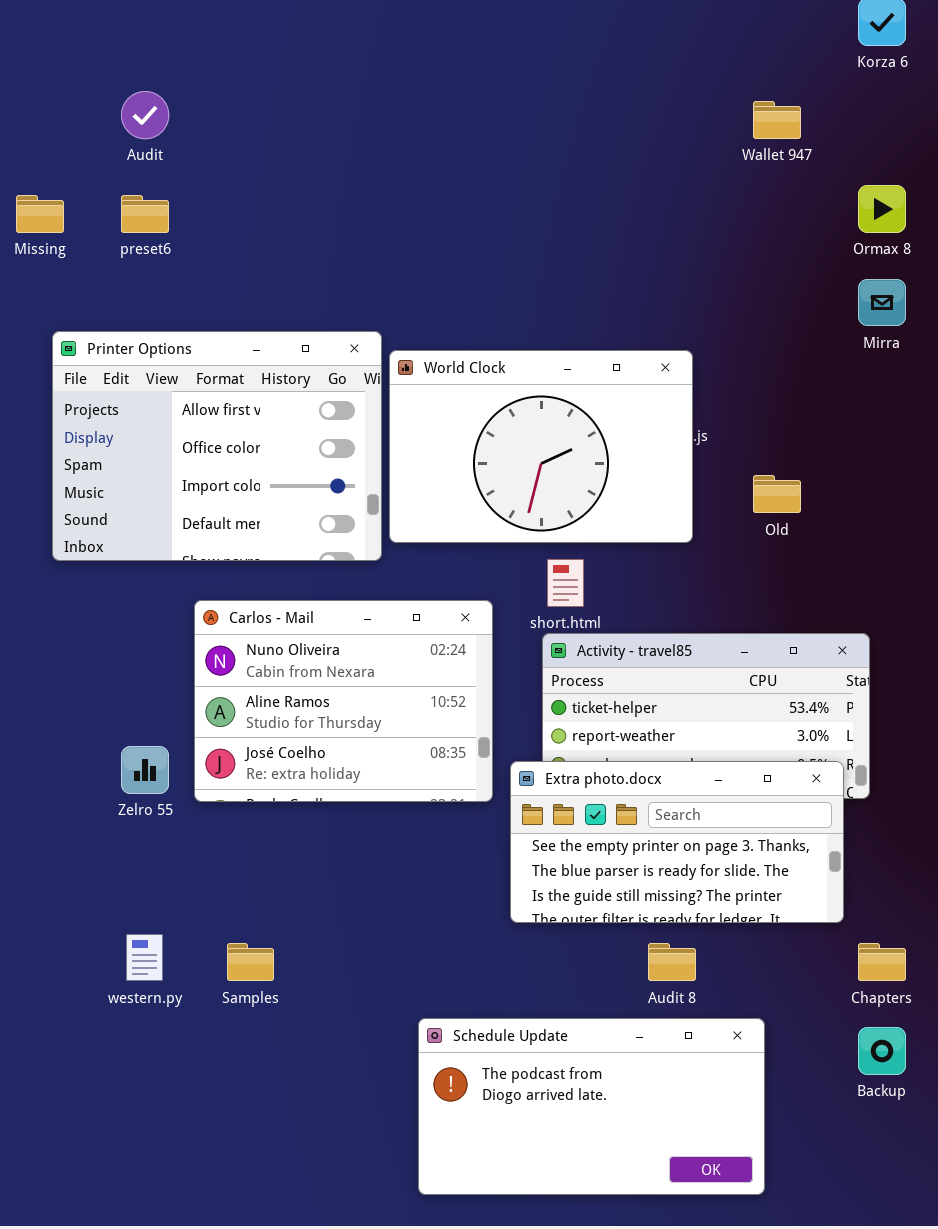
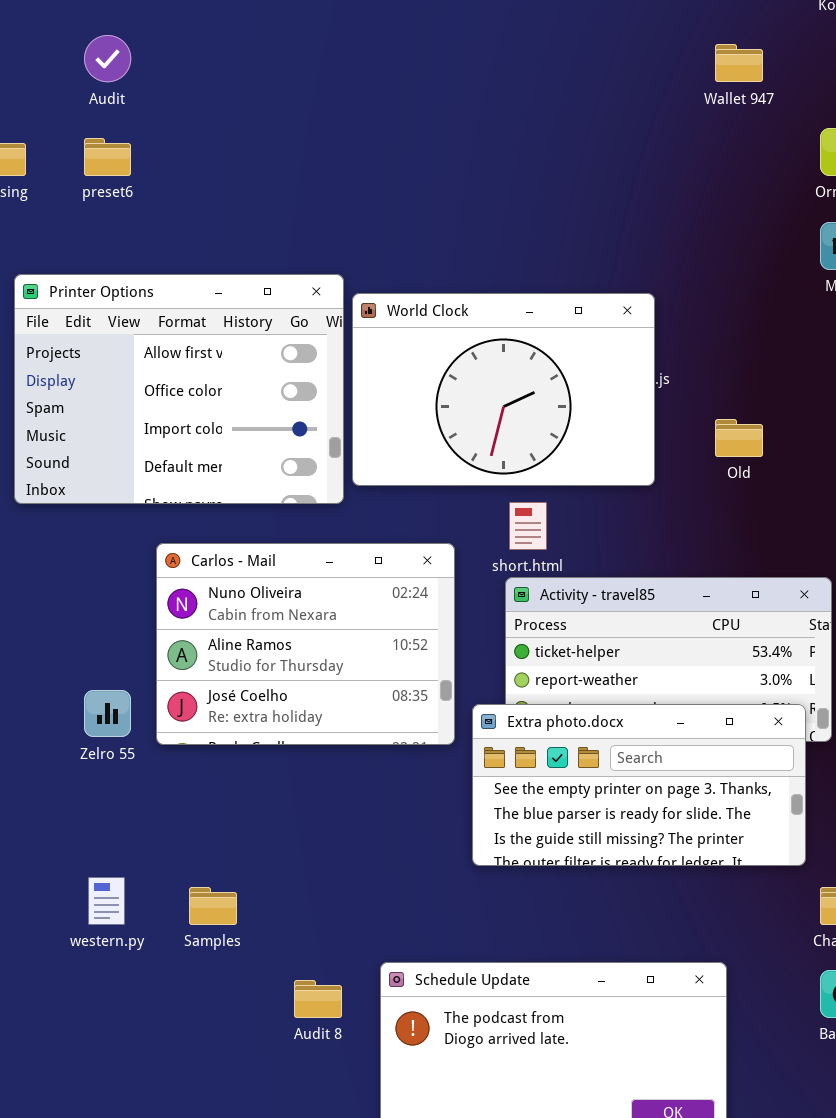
Audit 8: [648,943,696,981] -> [294,980,342,1018], moved

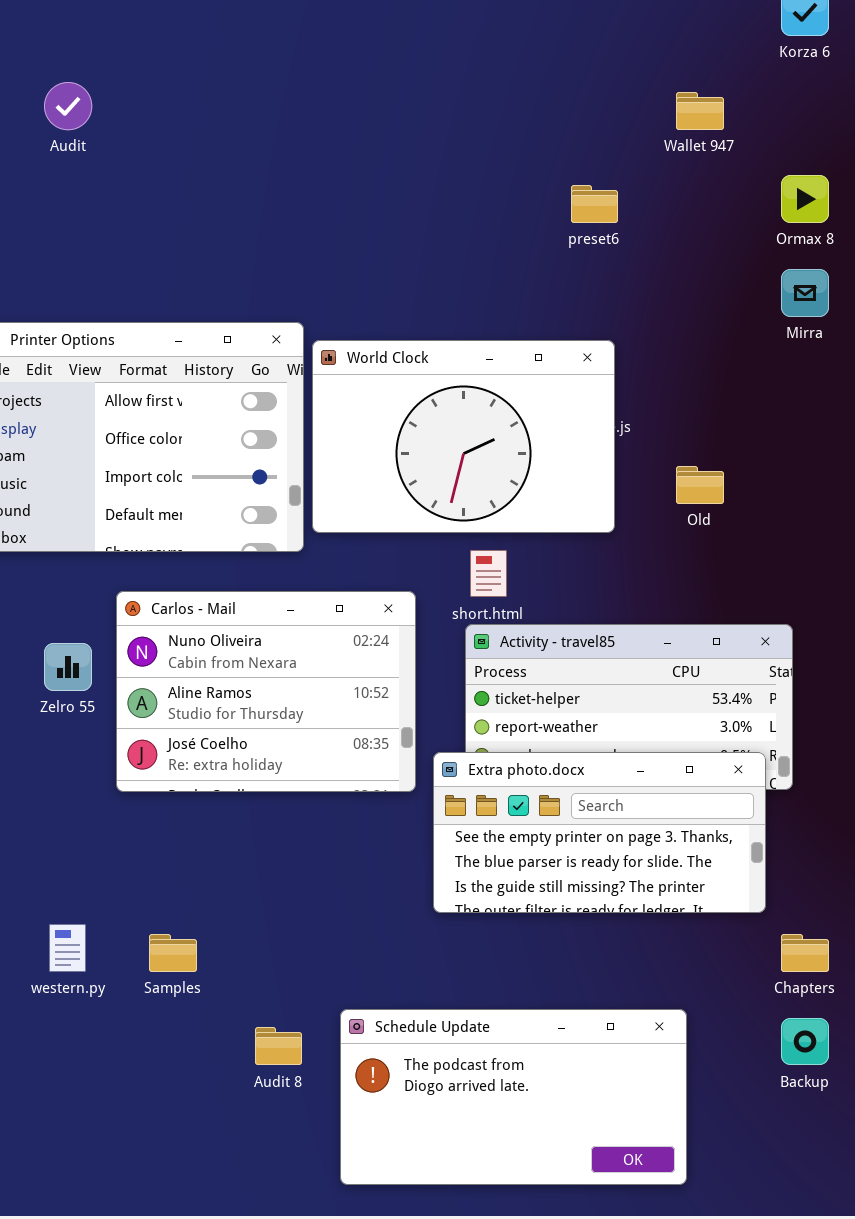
preset6: [84,138,131,176] -> [571,185,618,223], moved
Zelro 55: [84,690,131,737] -> [44,643,92,691], moved

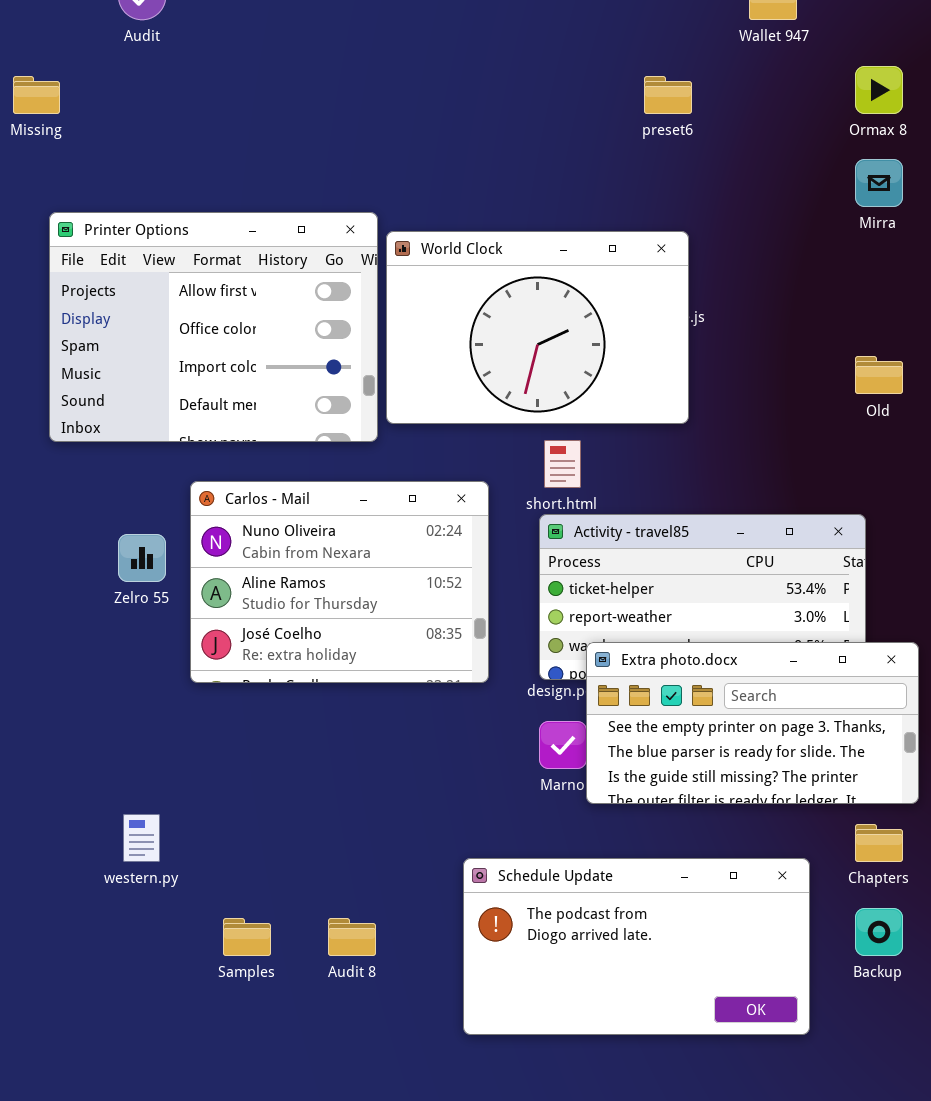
Old: [676,466,724,504] -> [855,356,903,394], moved
Extra photo.docx: [433,752,766,913] -> [586,642,919,804], moved
Samples: [149,934,197,972] -> [223,918,271,956], moved
Schedule Update: [340,1009,687,1185] -> [463,858,810,1035], moved

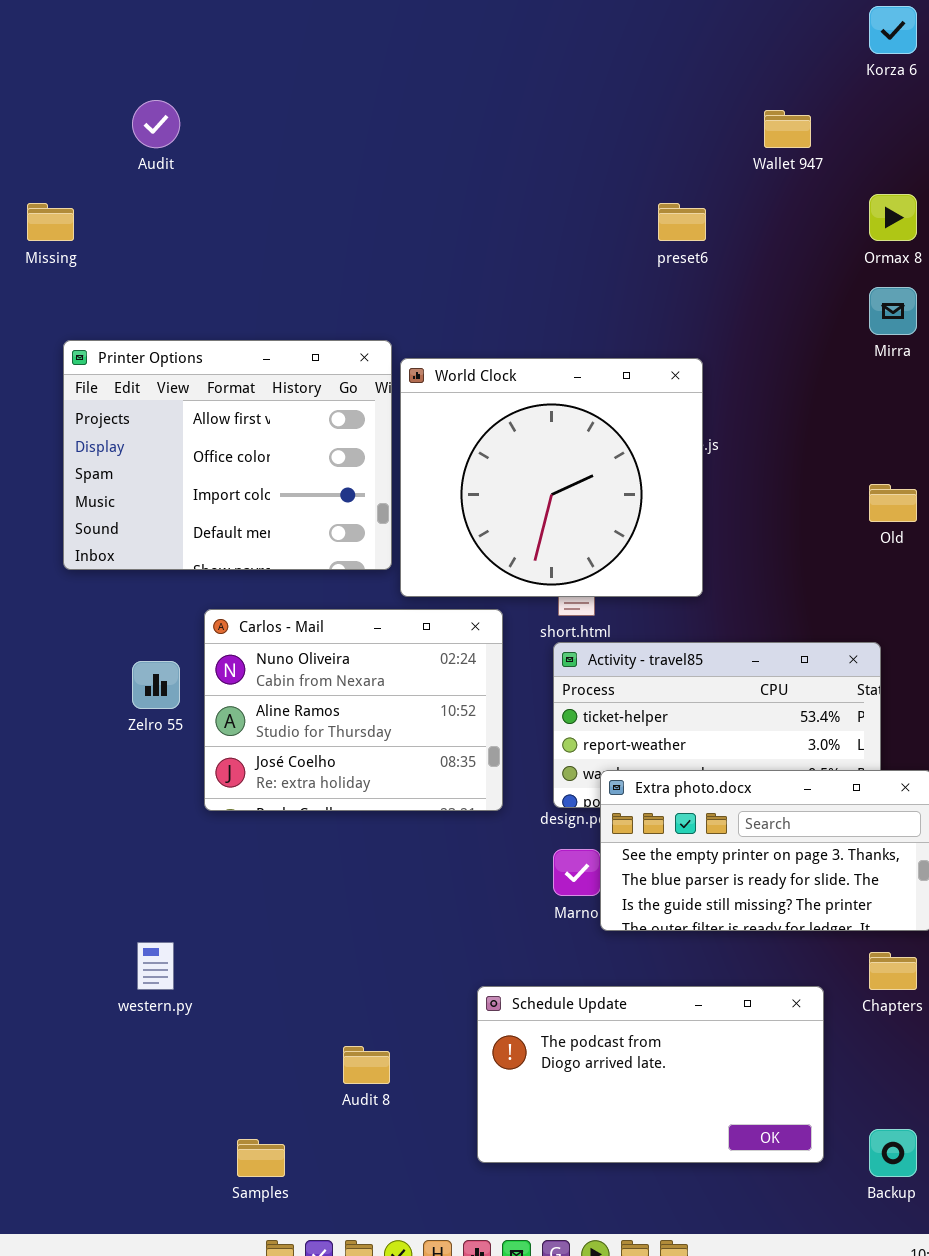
World Clock: [386,231,689,424] -> [400,358,703,597], resized
Backup: [855,908,903,956] -> [869,1129,917,1177], moved
Samples: [223,918,271,956] -> [237,1139,285,1177], moved

